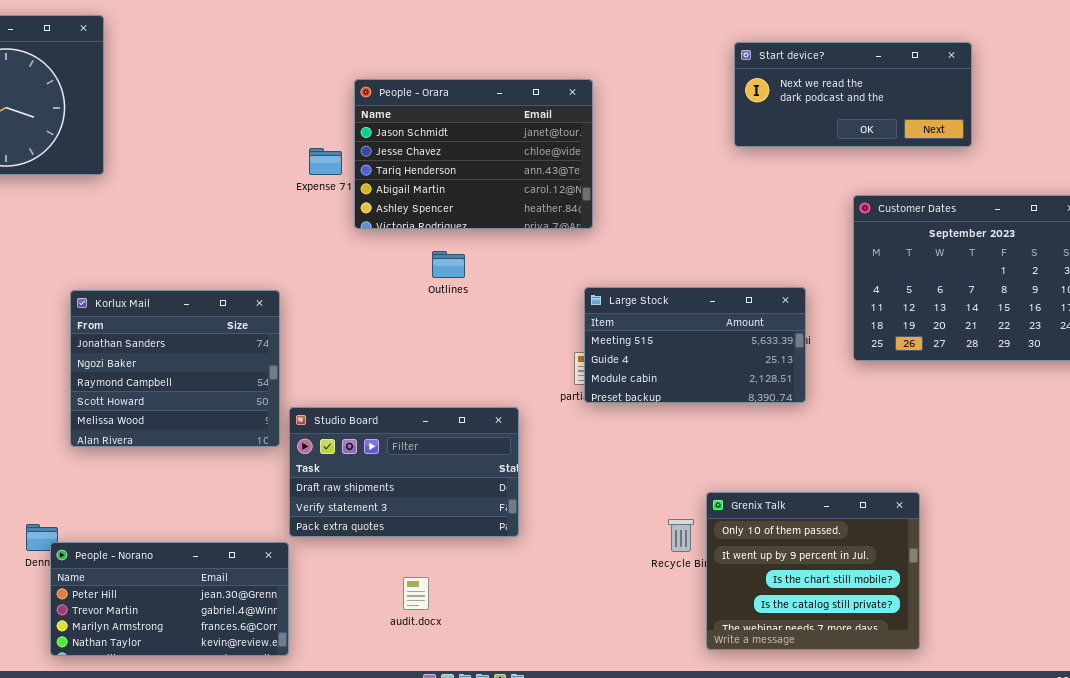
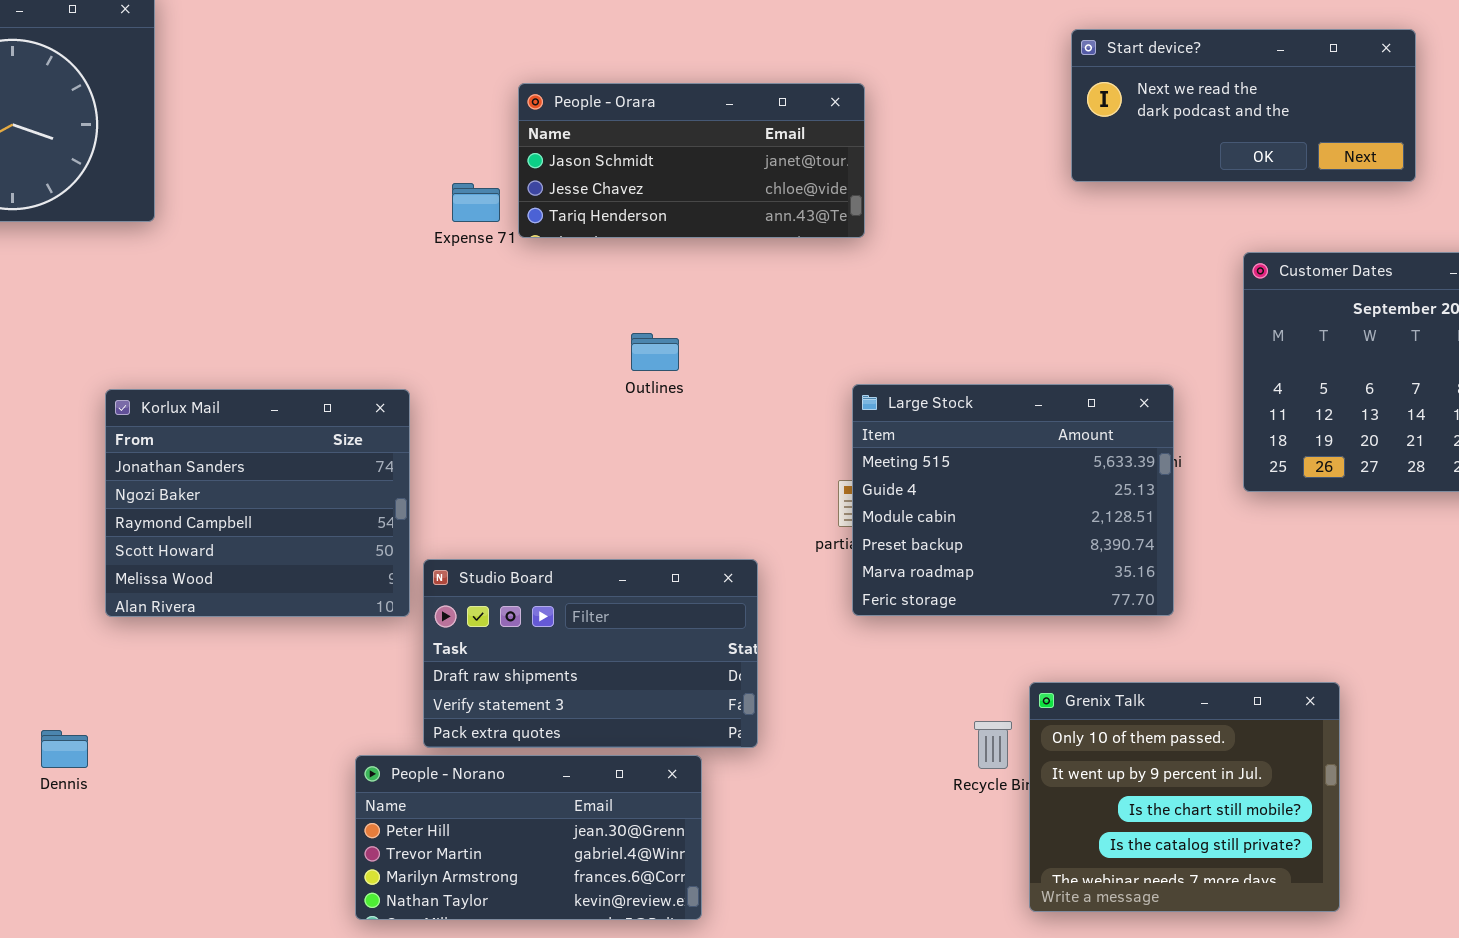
People - Orara: [354,79,593,229] -> [518,83,865,238], resized
Large Stock: [584,287,806,403] -> [852,384,1174,616], resized
People - Norano: [50,542,289,656] -> [355,755,702,920], moved

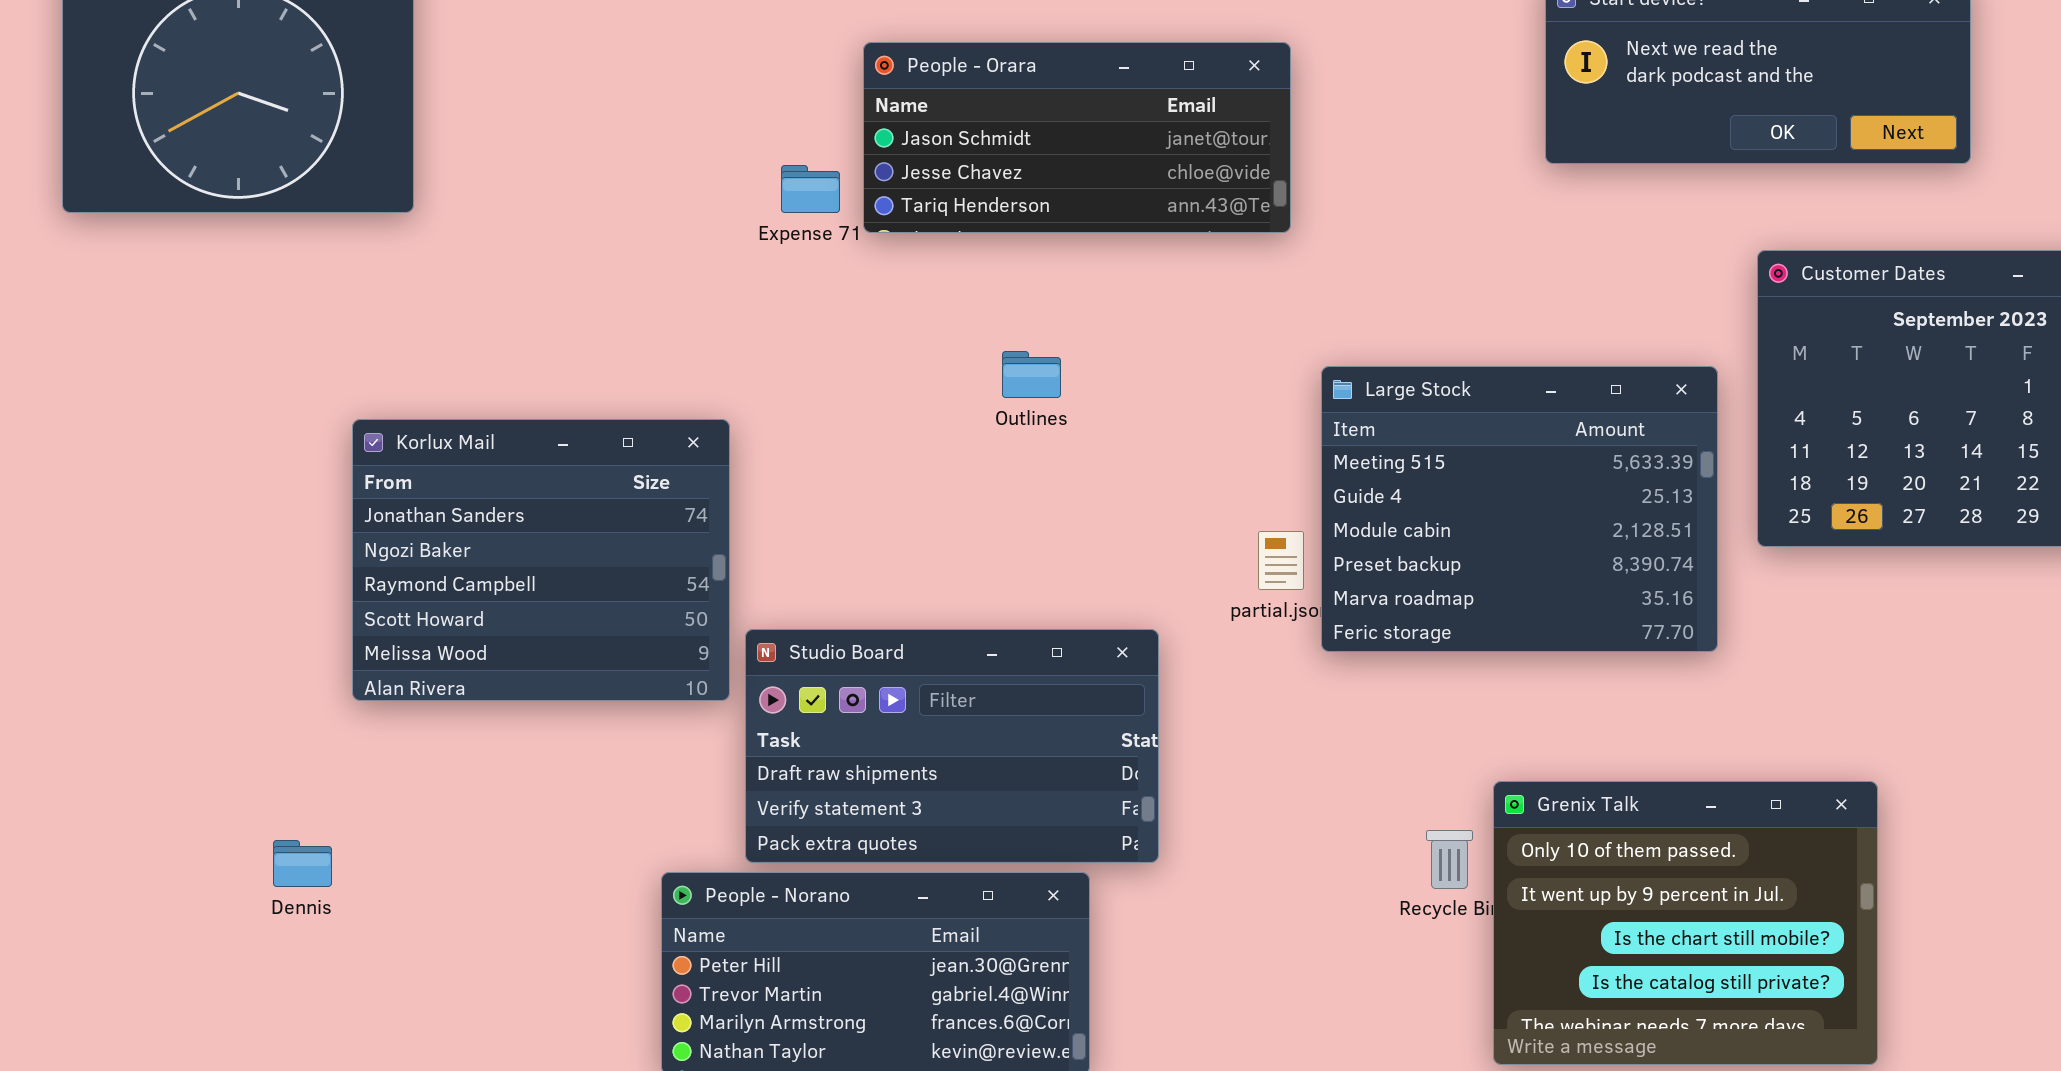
Large Stock: [852,384,1174,616] -> [1321,366,1718,652], moved

